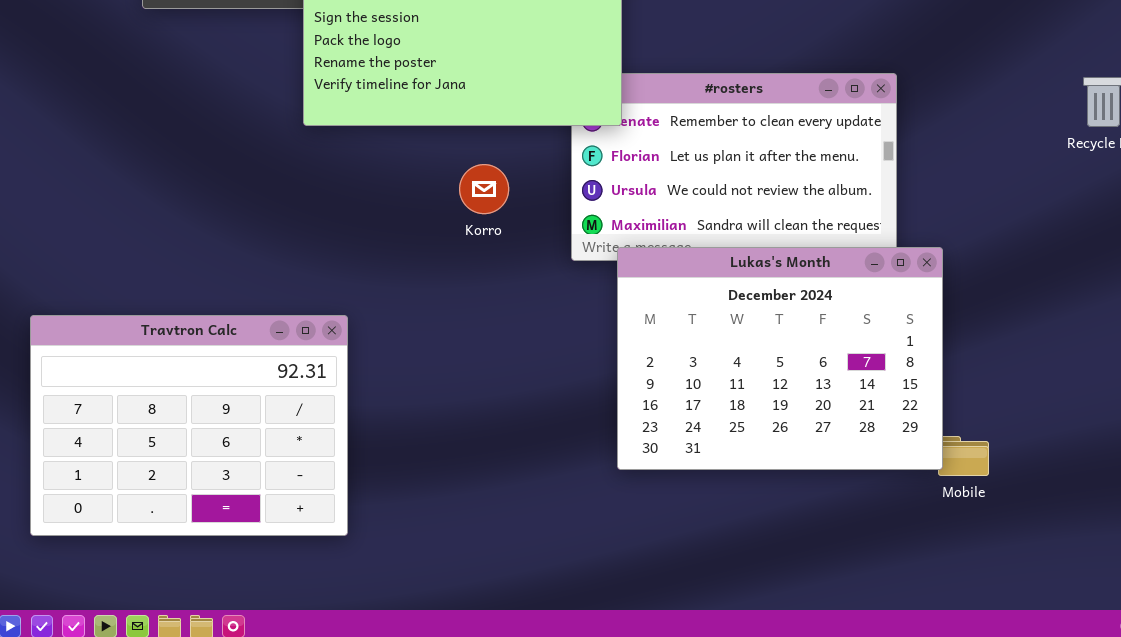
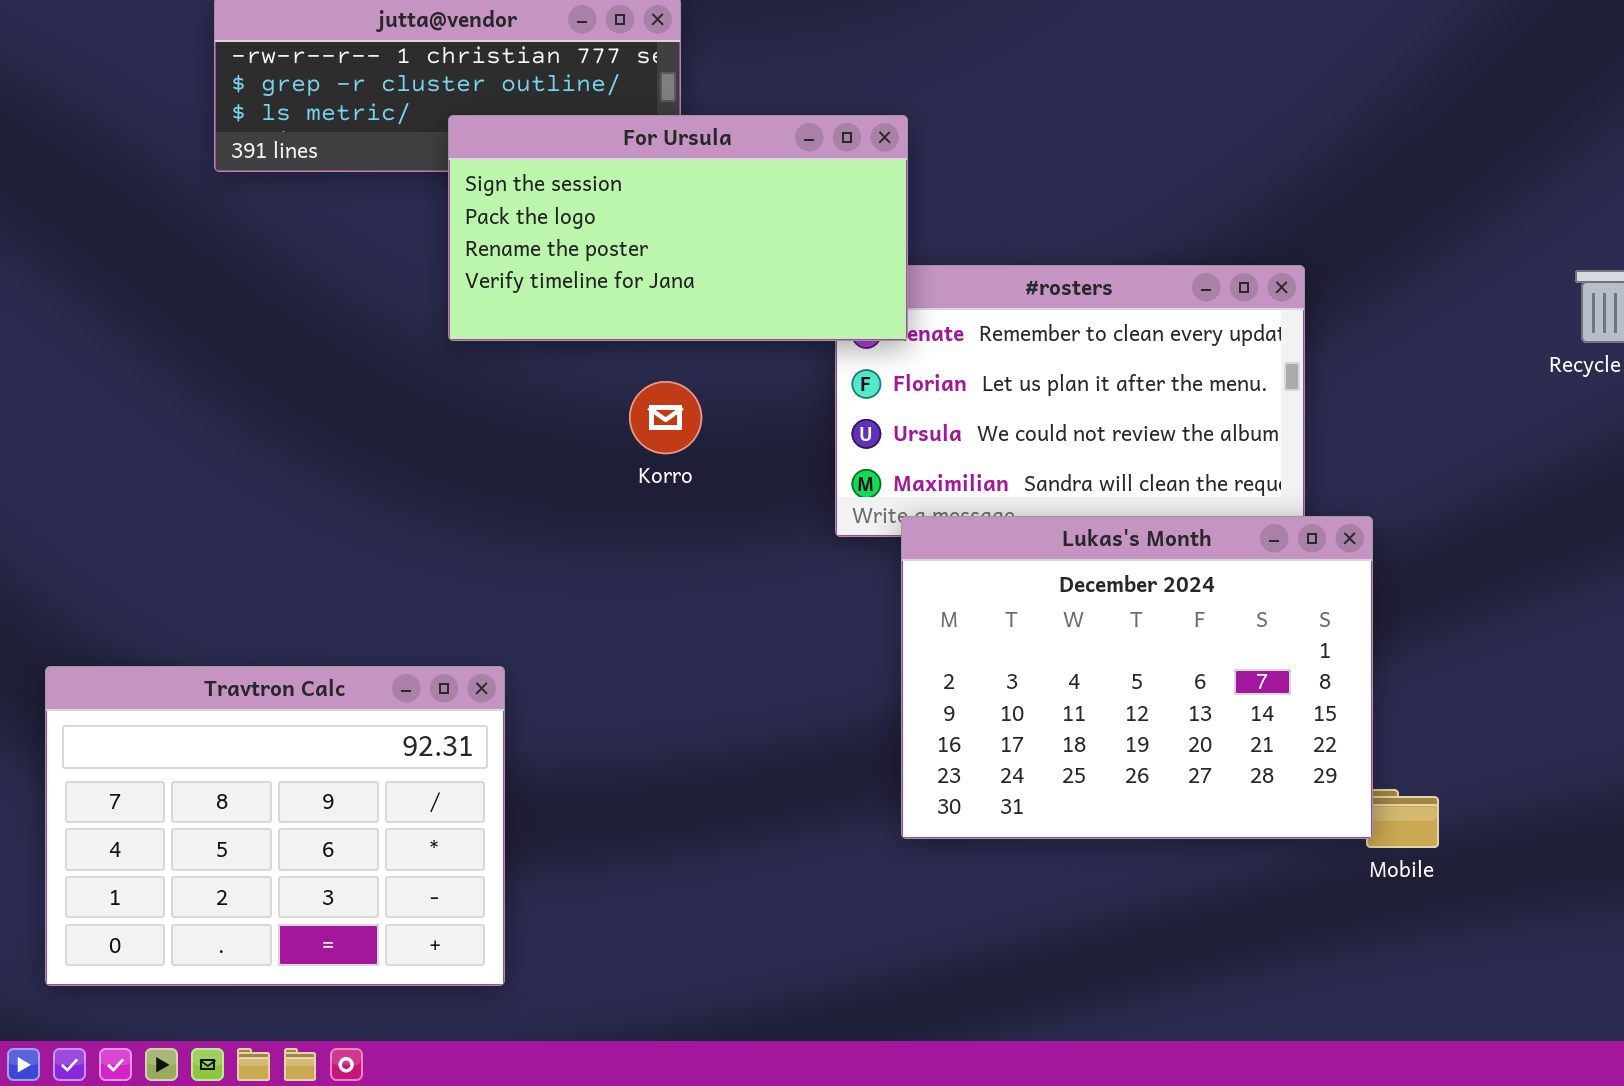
Korro: [459,164,509,214] -> [629,381,702,454], moved
Travtron Calc: [30,315,348,536] -> [45,666,505,986], moved

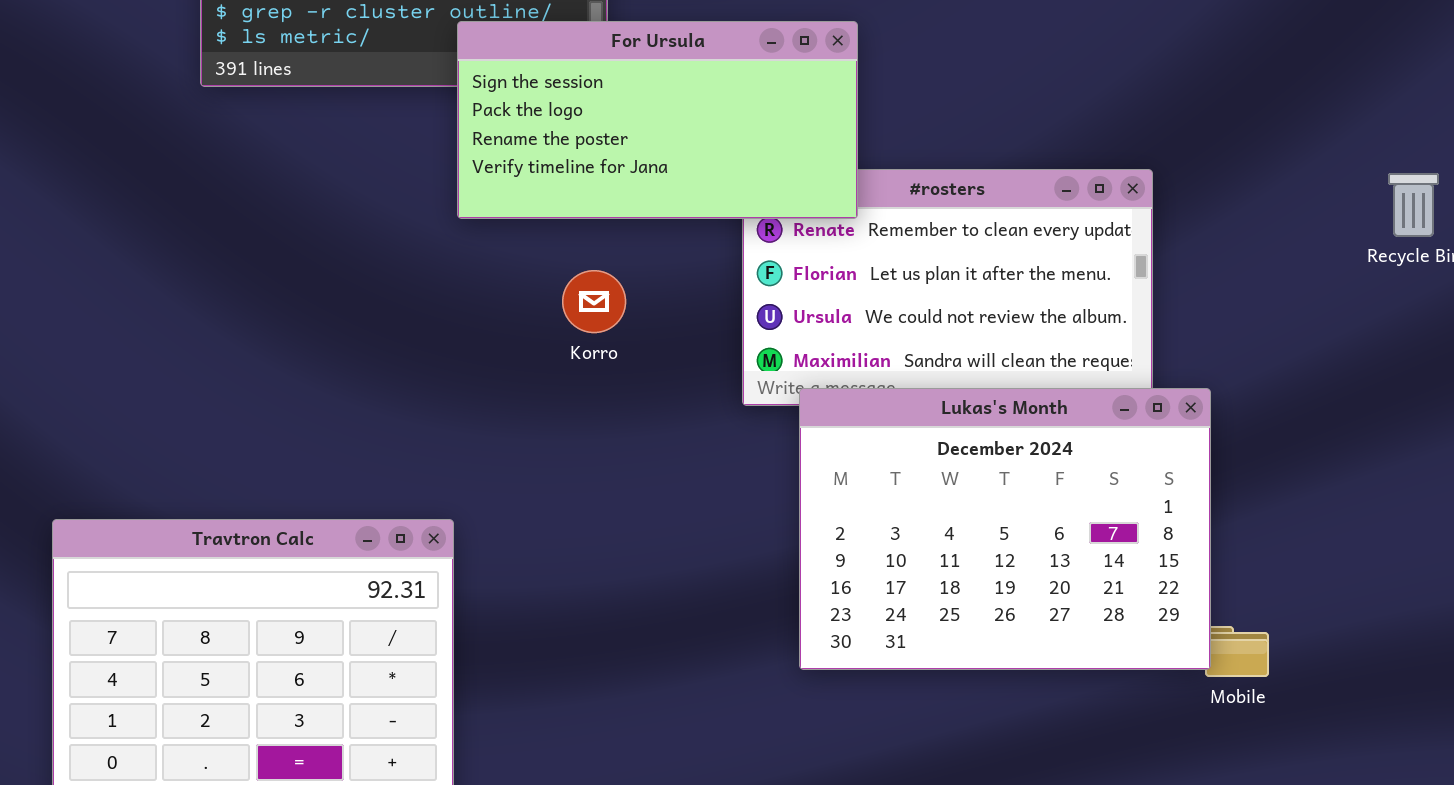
For Ursula: [448,115,908,341] -> [457,21,858,219], moved

